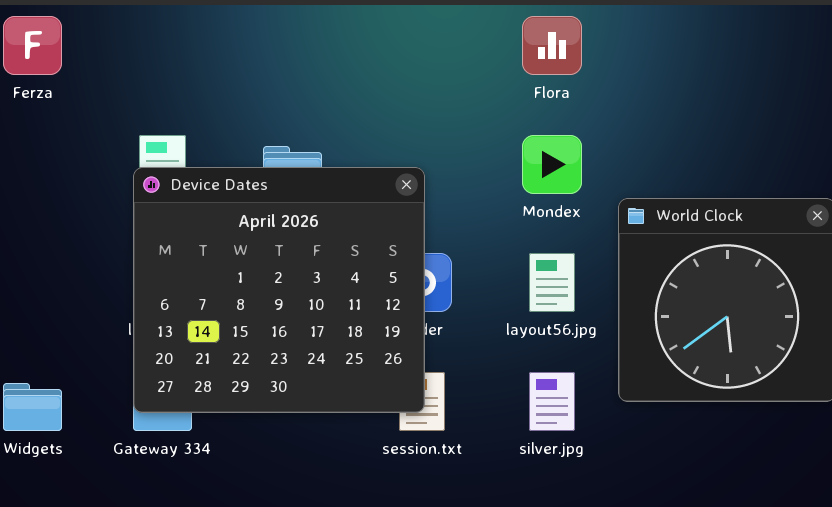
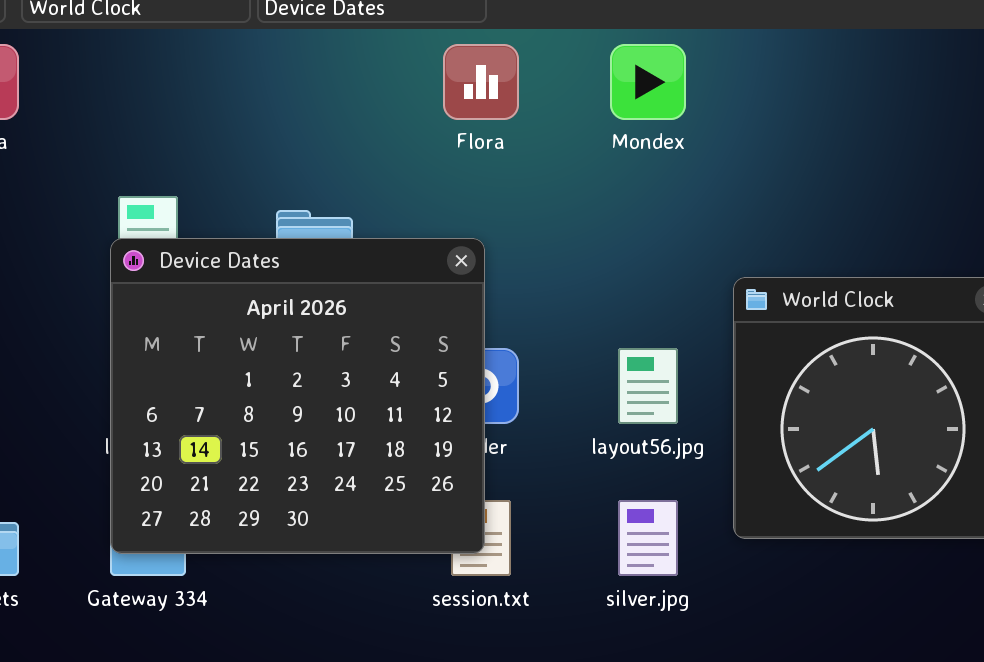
Flora: [522,16,582,75] -> [443,44,519,120], moved
Mondex: [522,135,582,194] -> [610,44,686,120], moved

